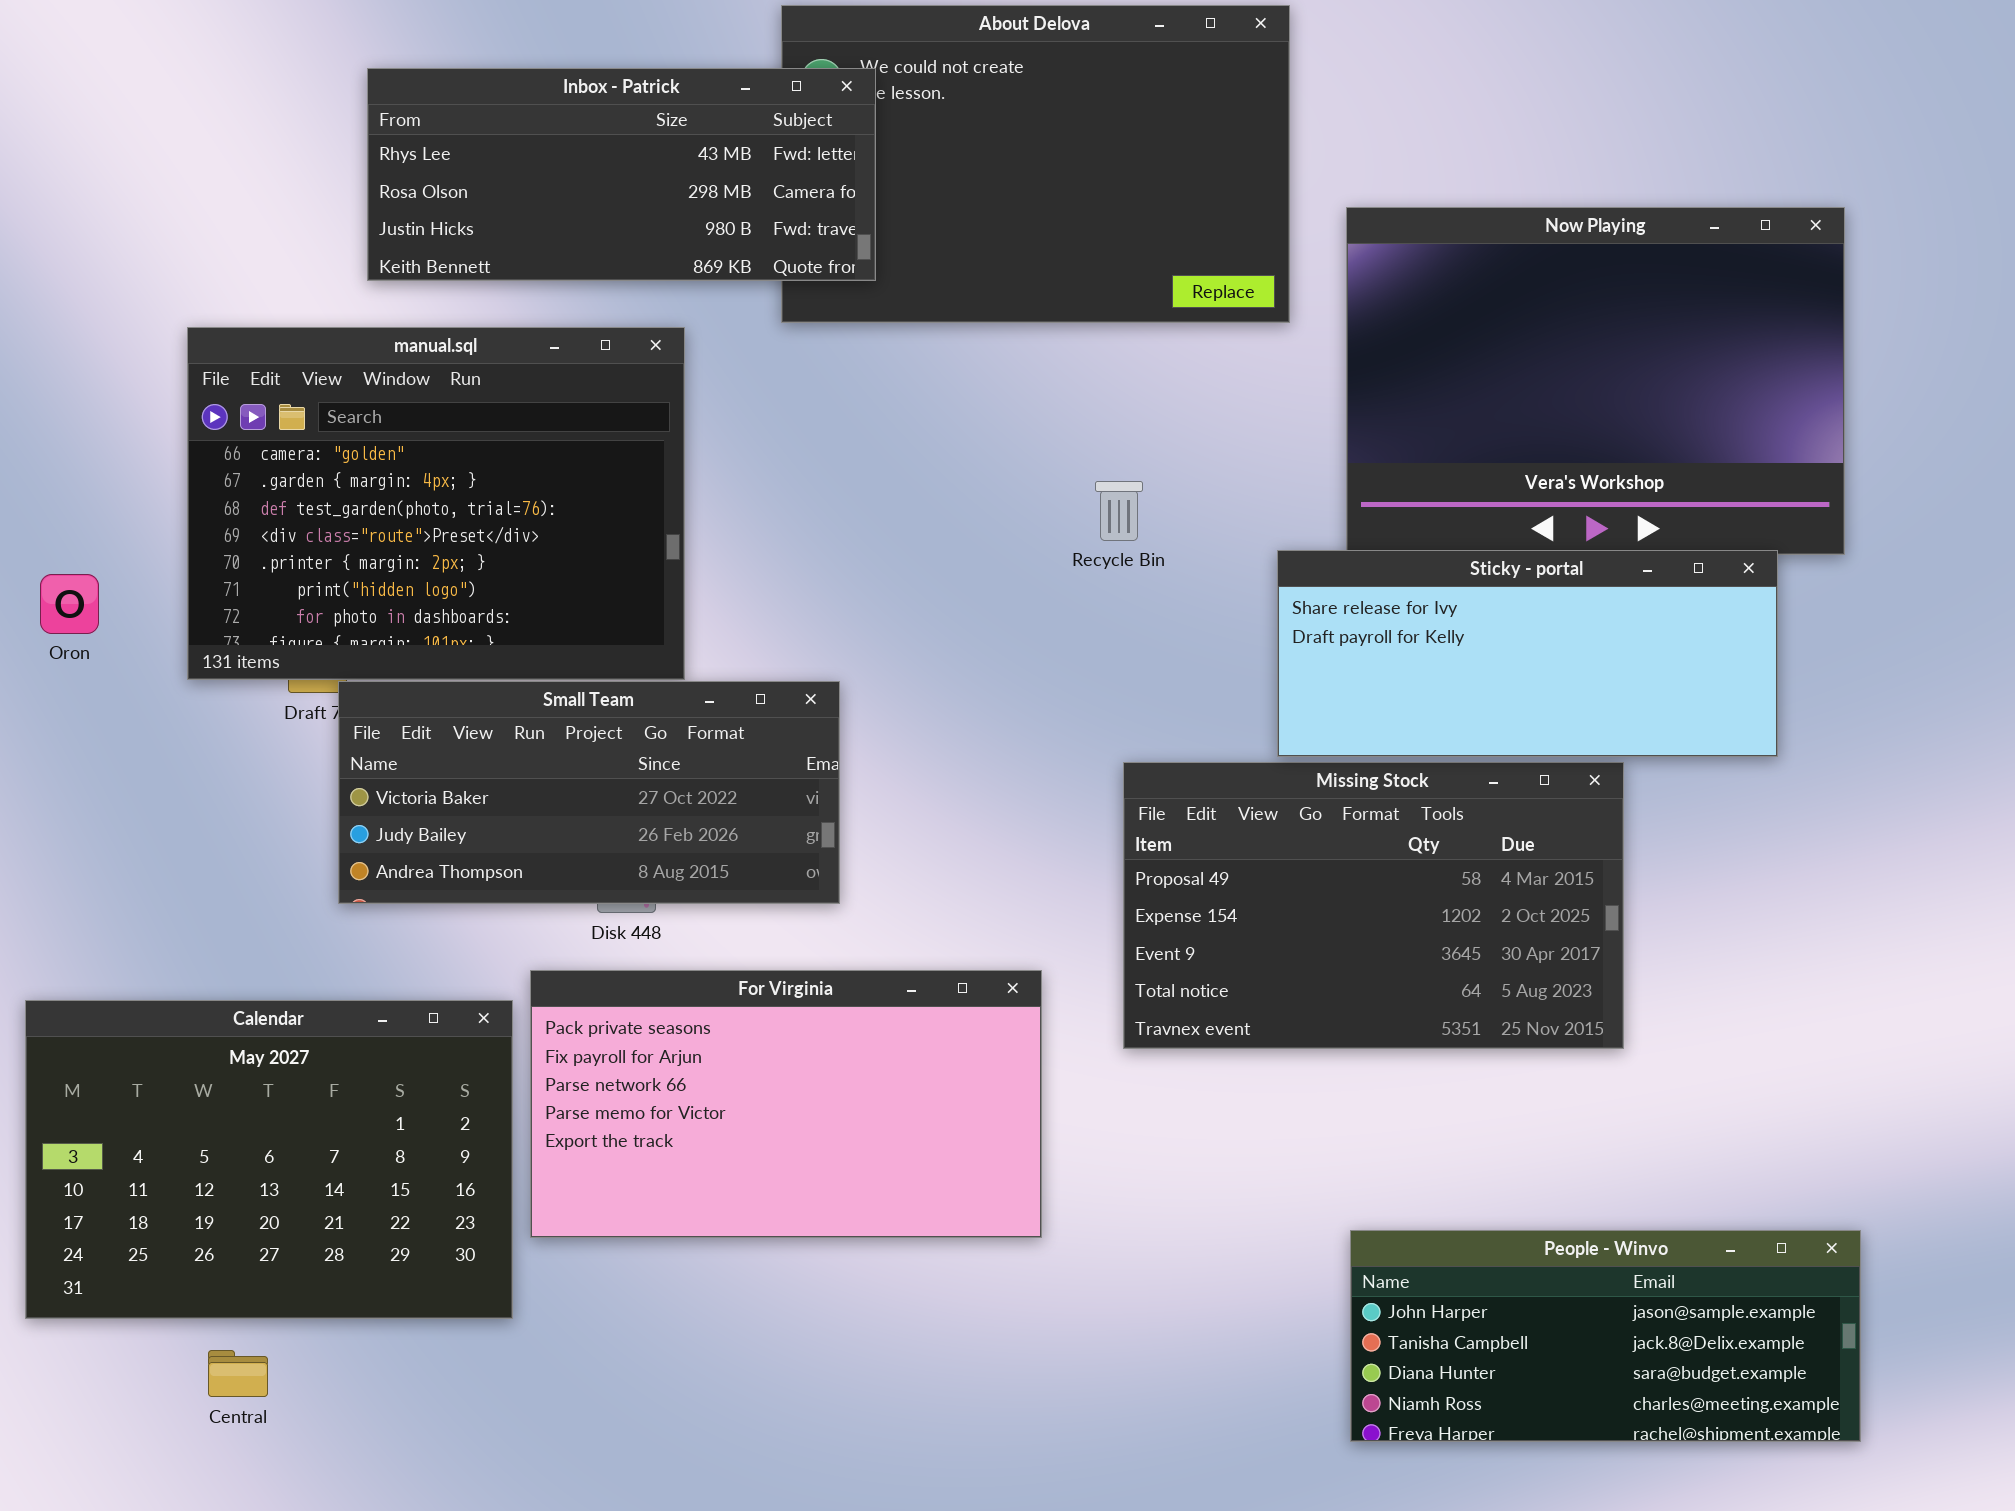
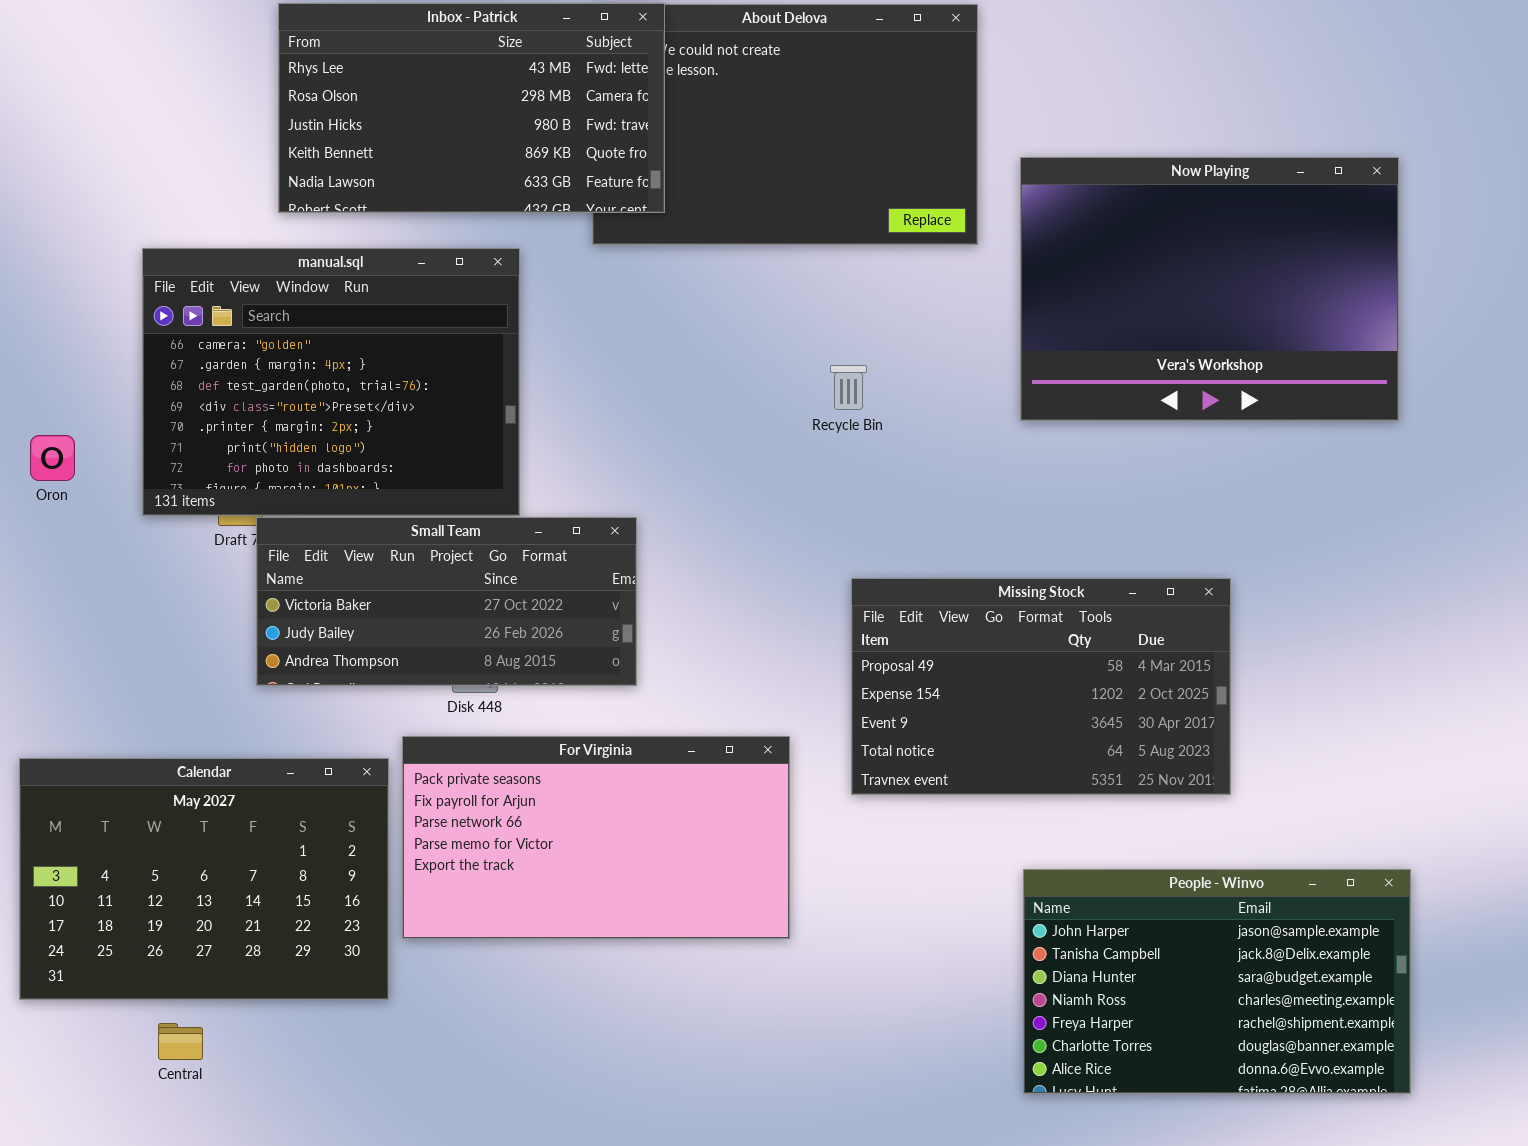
Inbox - Patrick: [367,68,876,281] -> [278,3,665,213], resized
Sticky - portal: [1277,550,1778,757] -> none, closed
People - Winvo: [1350,1230,1861,1442] -> [1023,869,1411,1094], resized

